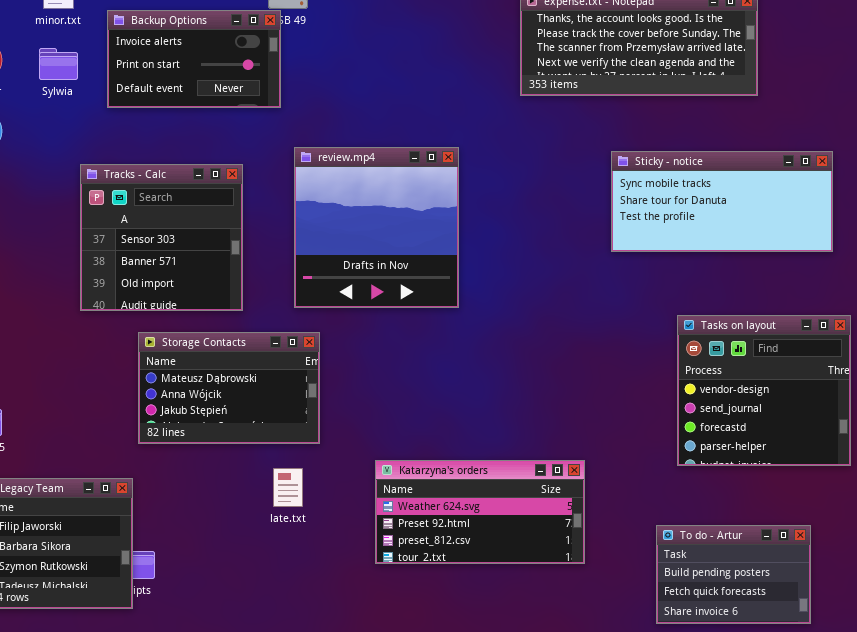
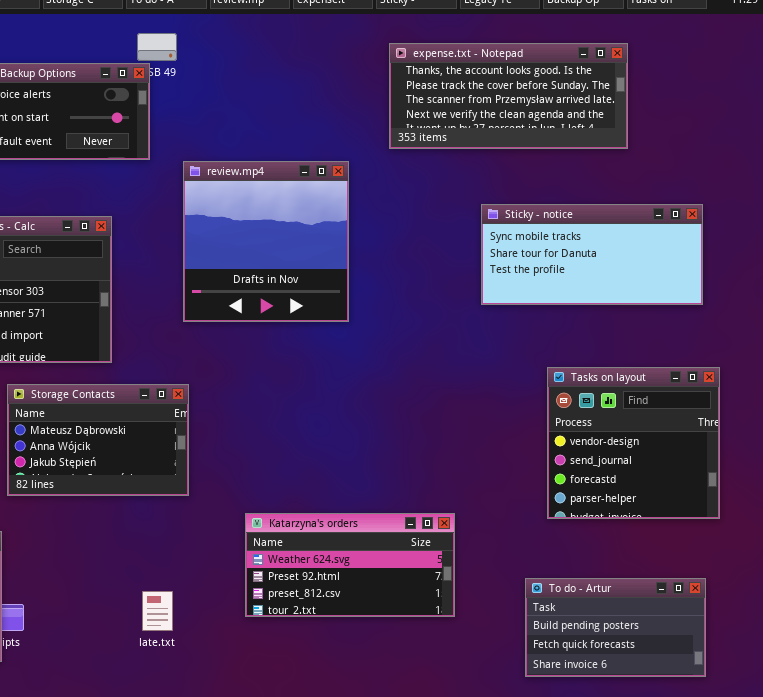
review.mp4: [294,147,459,308] -> [183,161,349,322], moved
late.txt: [273,468,303,507] -> [142,591,173,631], moved
To do - Artur: [656,525,811,624] -> [525,578,706,677], resized

